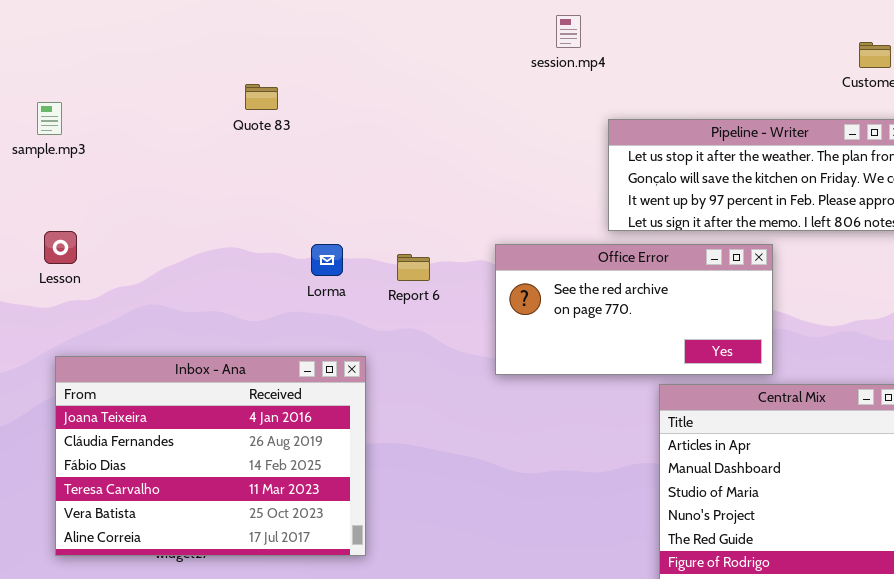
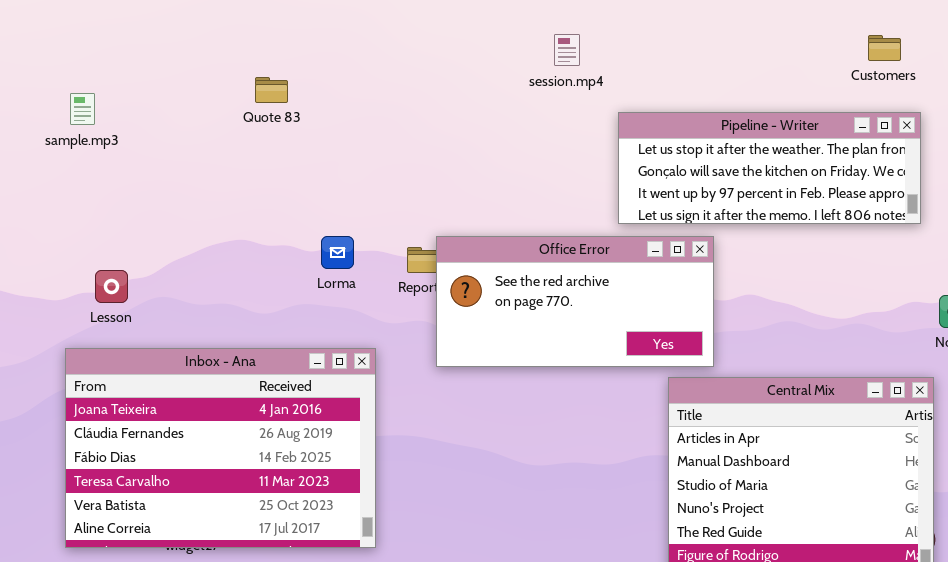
session.mp4: [556,15,581,48] -> [554,34,580,66], moved
sample.mp3: [37,102,62,135] -> [70,93,95,125], moved
Lesson: [44,231,77,264] -> [95,270,128,303], moved
Office Error: [495,244,773,375] -> [436,236,714,367], moved

